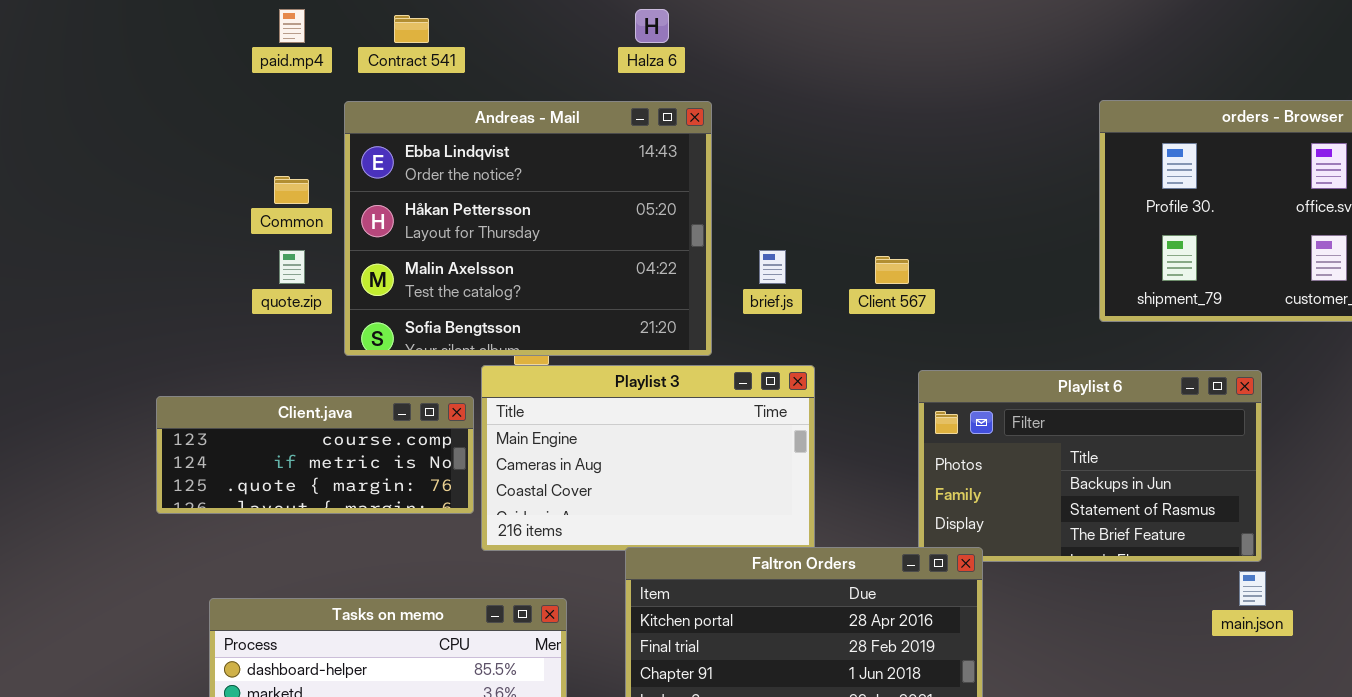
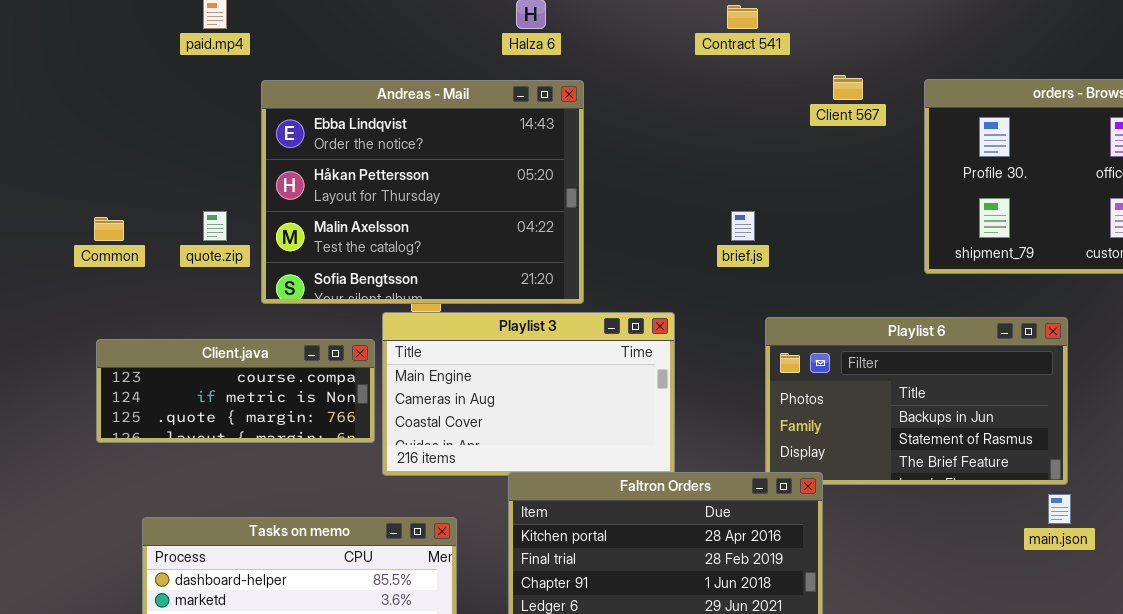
Contract 541: [394,15,429,43] -> [727,5,758,29], moved
Common: [274,176,309,204] -> [94,217,124,241], moved
brief.js: [759,250,786,284] -> [731,211,755,241], moved
Client 567: [875,256,909,284] -> [833,75,863,100], moved

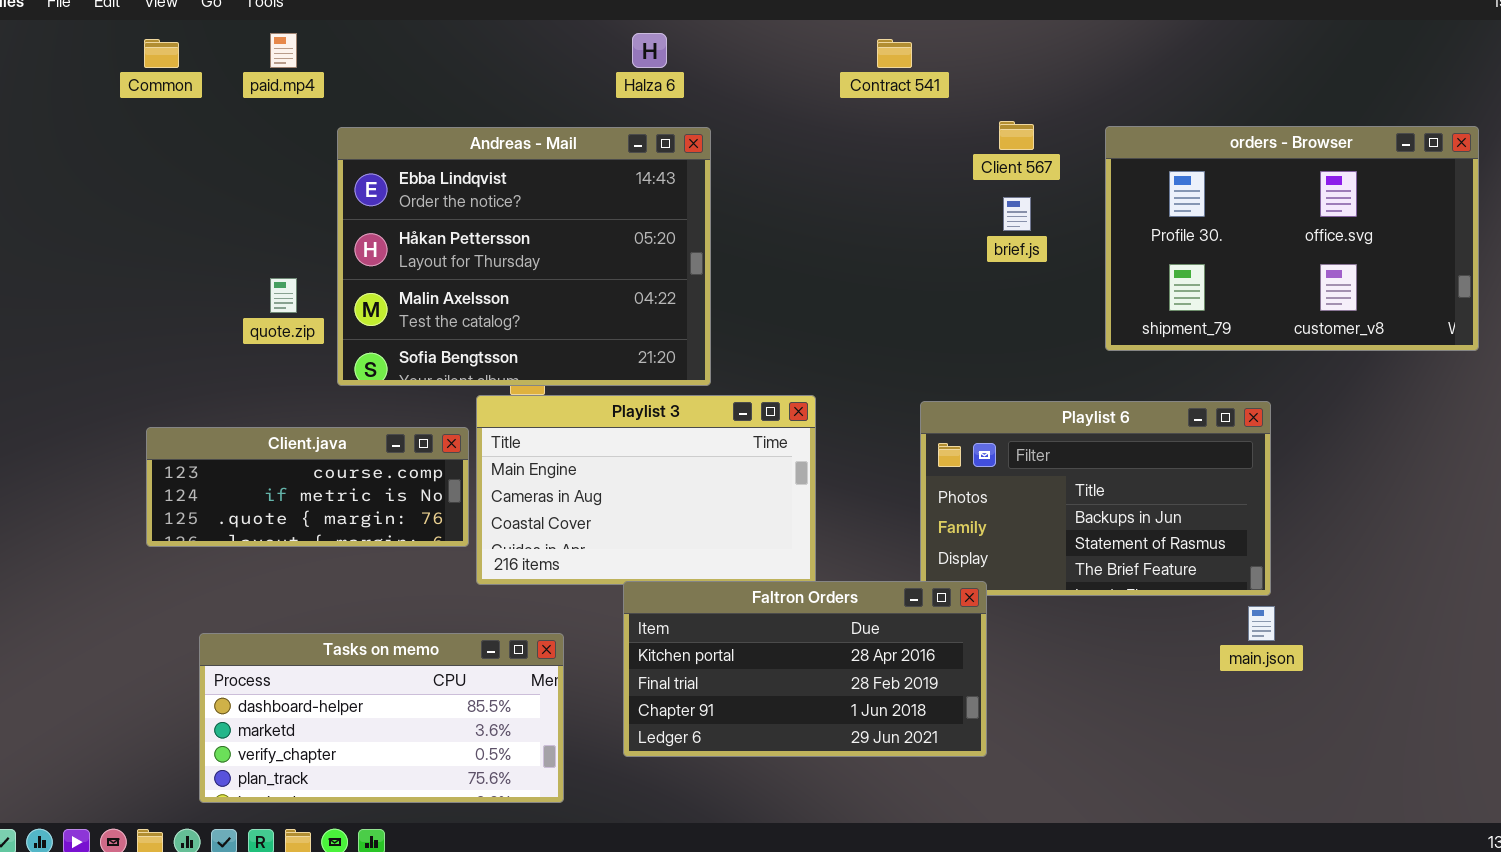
brief.js: [731,211,755,241] -> [1003,197,1031,231], moved
Common: [94,217,124,241] -> [144,39,179,68], moved

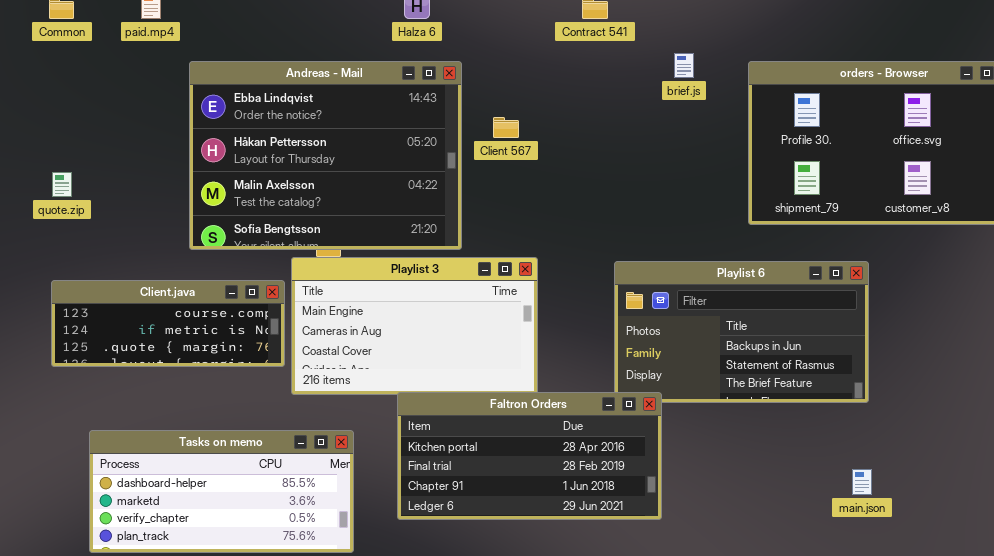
Client 567: [999,121,1034,150] -> [493,117,519,138], moved
brief.js: [1003,197,1031,231] -> [674,53,694,78], moved
quote.zip: [270,278,297,313] -> [52,172,72,197], moved
main.json: [1248,606,1275,641] -> [852,469,872,495], moved

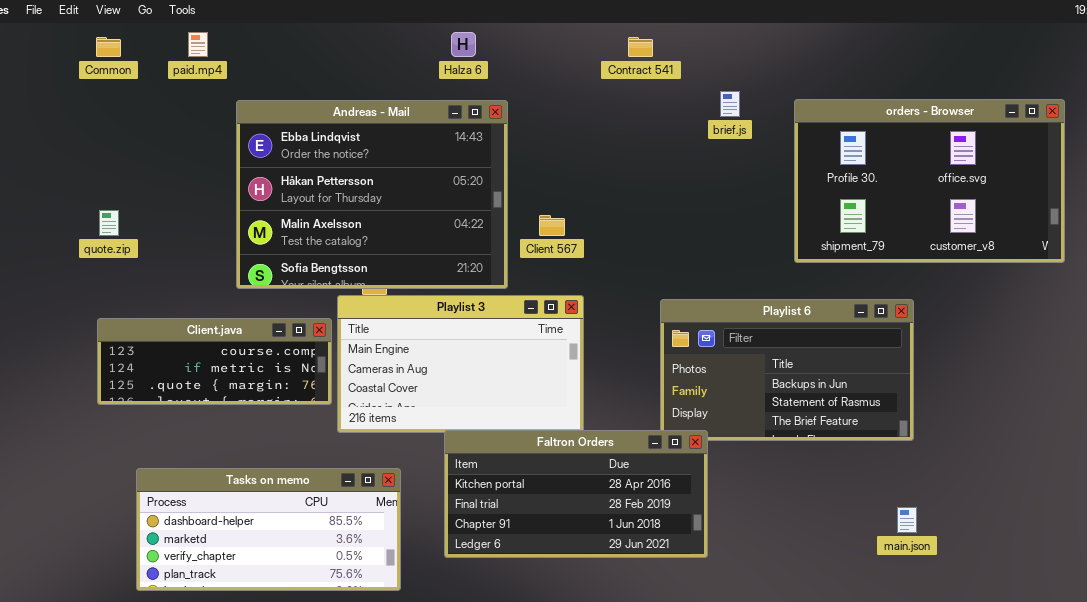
Client 567: [493,117,519,138] -> [539,215,565,236], moved

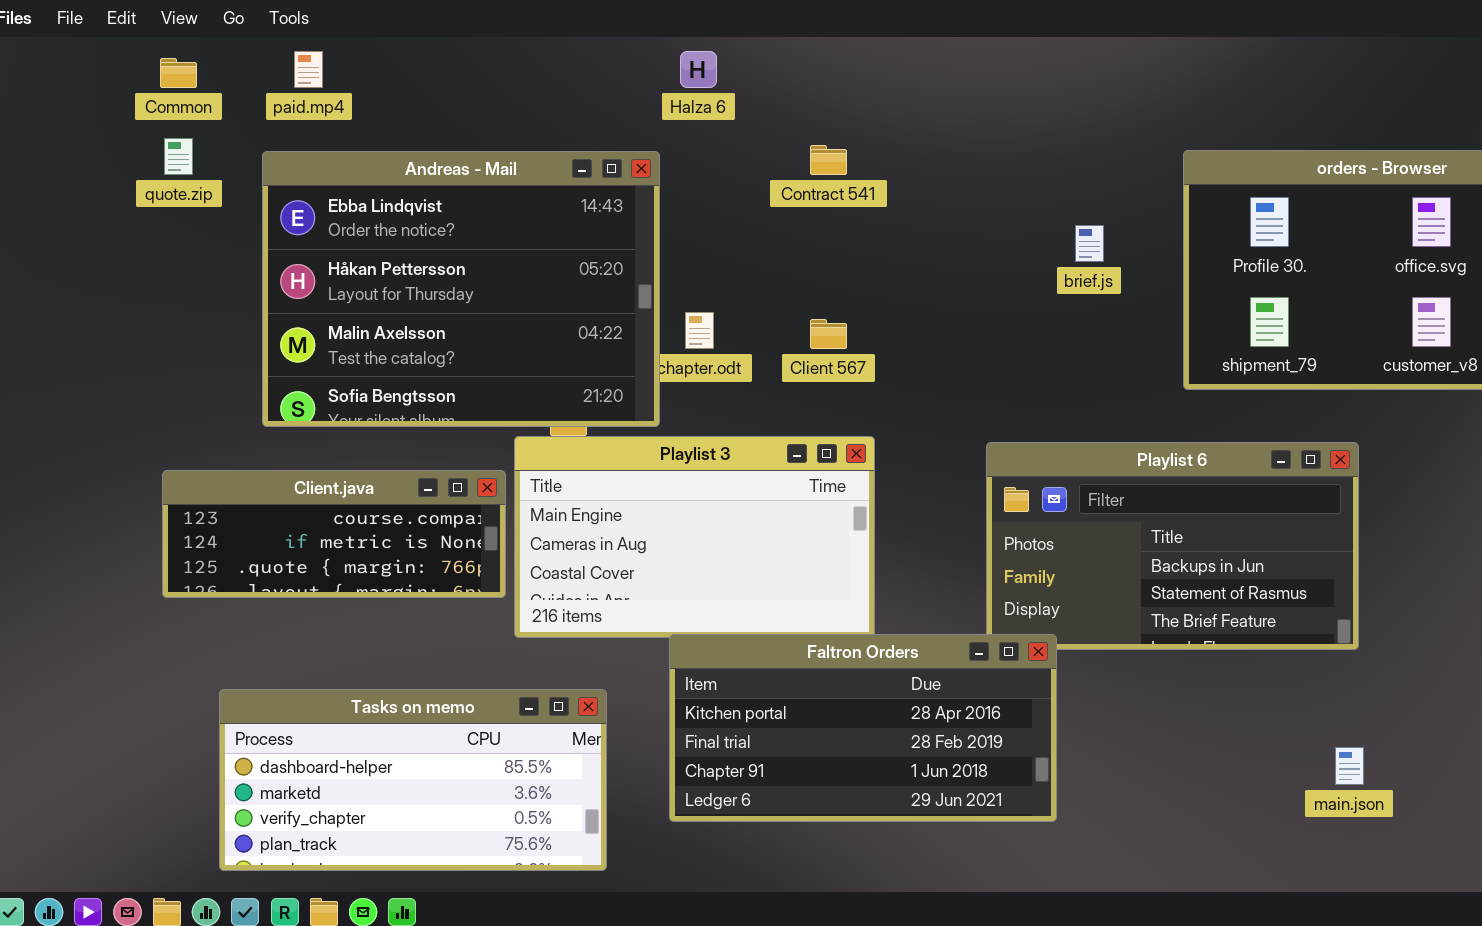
Contract 541: [628,37,653,57] -> [810,145,847,175], moved
brief.js: [720,91,740,117] -> [1075,225,1104,262], moved
Andreas - Mail: [236,100,508,289] -> [262,151,660,427], moved
quote.zip: [99,210,119,236] -> [164,138,193,175], moved

